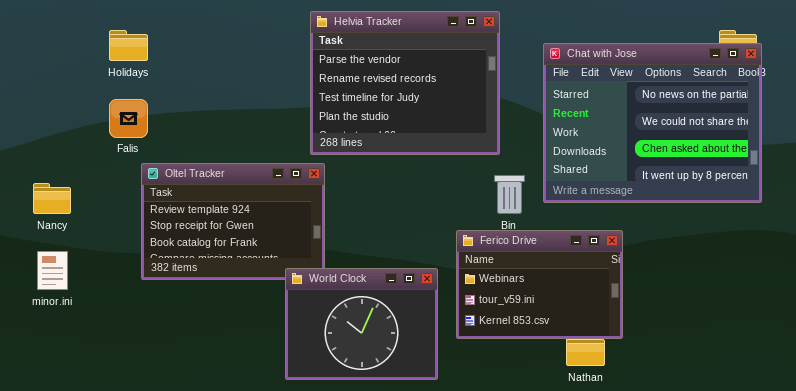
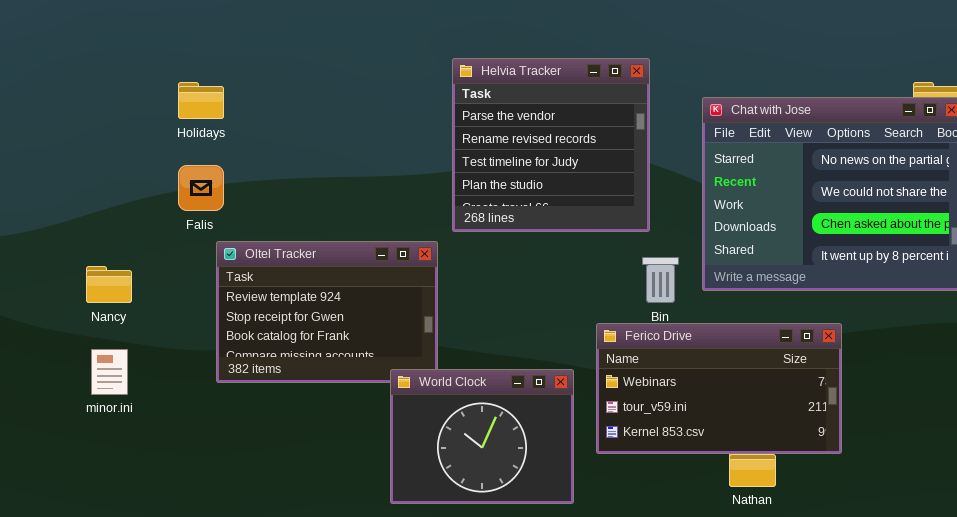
Helvia Tracker: [310,11,500,155] -> [452,58,650,232], resized
Ferico Drive: [456,230,623,339] -> [596,323,842,454], resized

